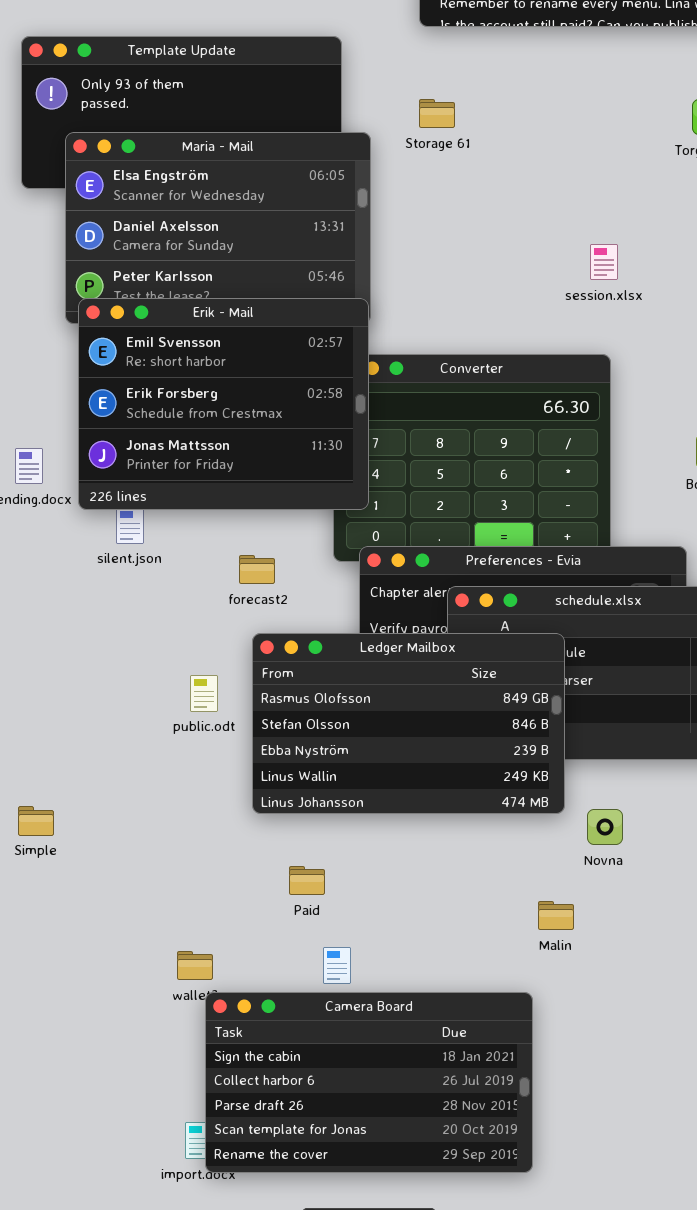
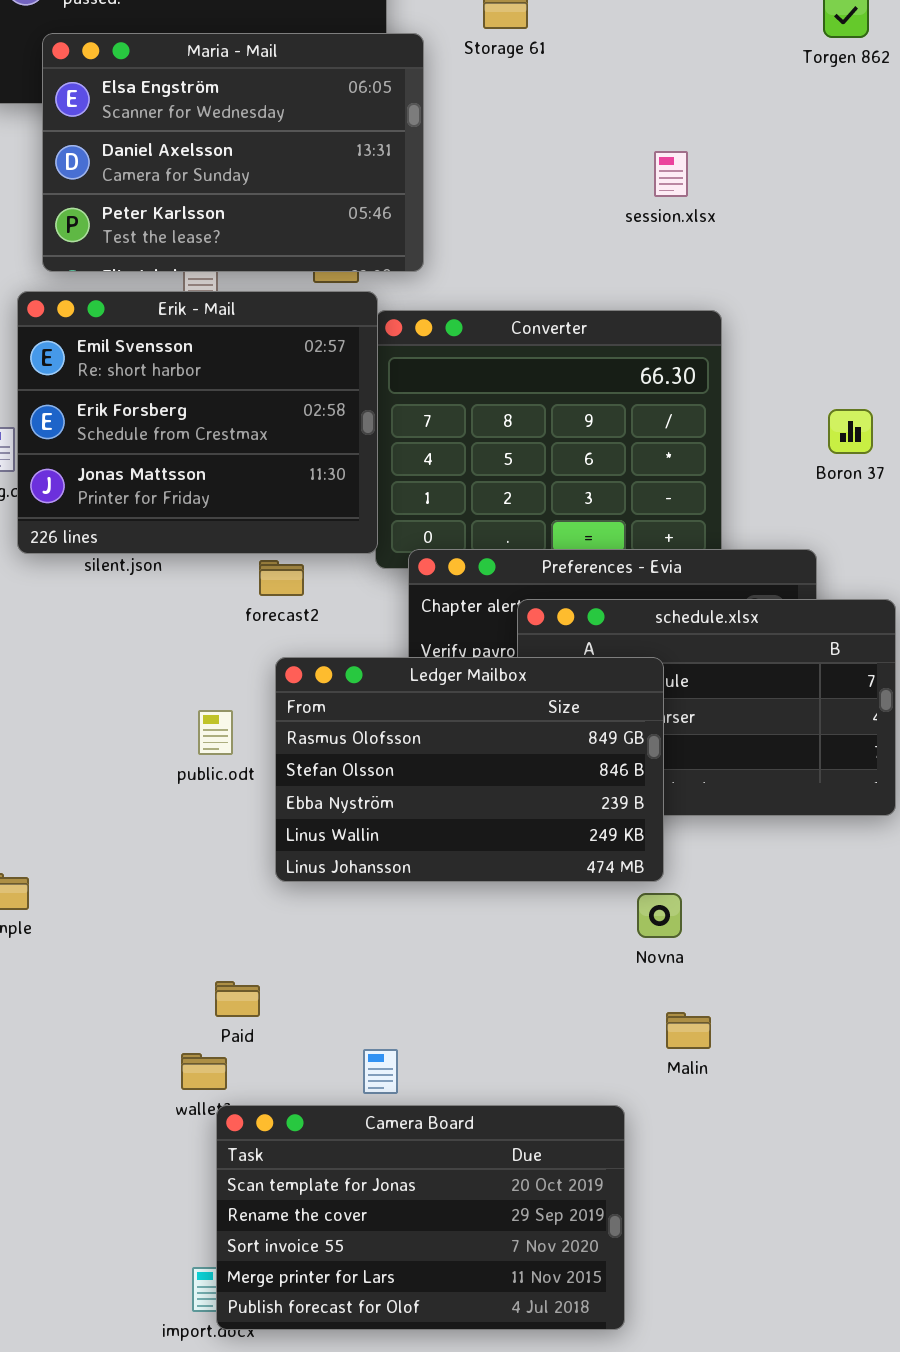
session.xlsx: [590,244,618,280] -> [654,151,688,197], moved
Erik - Mail: [78,298,369,510] -> [17,291,378,554], moved
Novna: [587,809,623,845] -> [637,893,682,938], moved
Paid: [289,866,325,895] -> [215,981,260,1017], moved
Malin: [538,901,574,930] -> [666,1012,711,1049], moved
Camera Board: [205,992,533,1173] -> [216,1105,625,1330], scrolled down 3 rows

